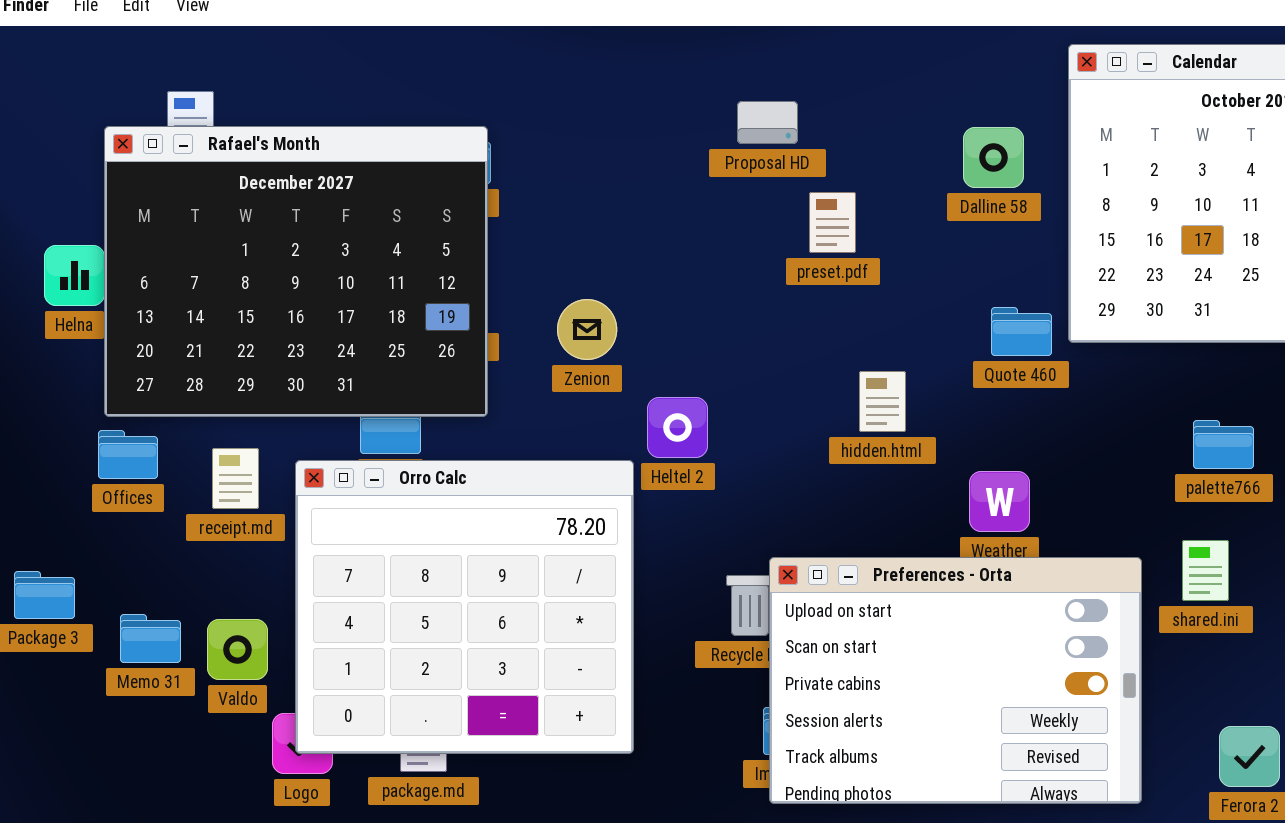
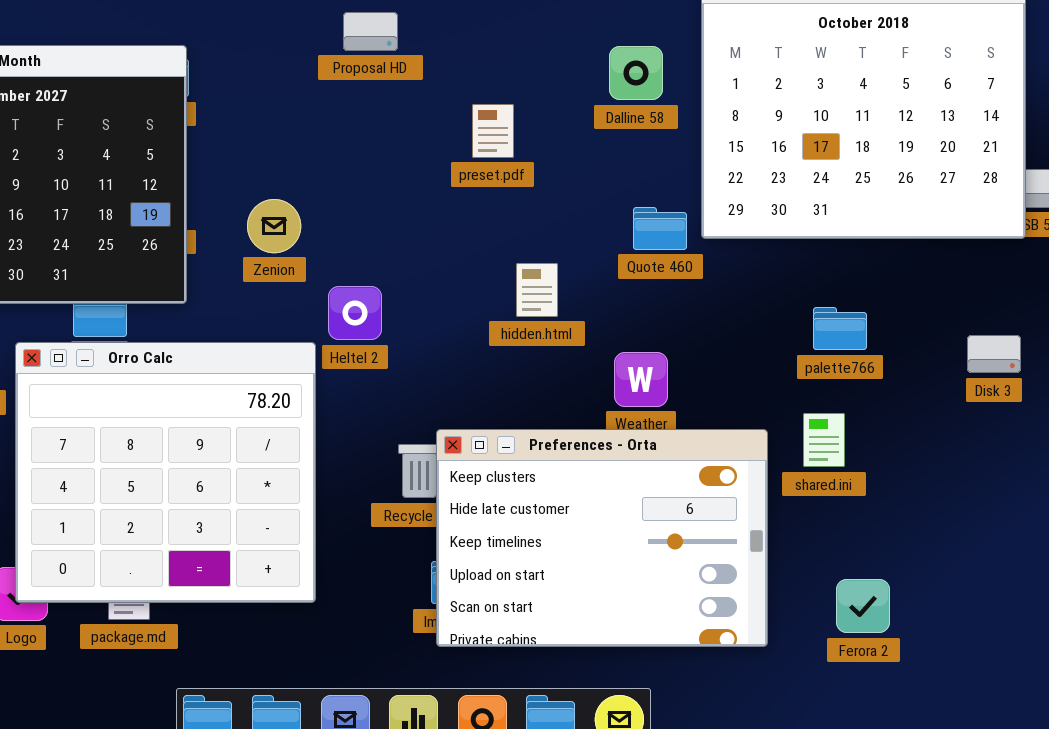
Proposal HD: [737,101,798,144] -> [343,12,398,51], moved
Preferences - Orta: [769,557,1142,804] -> [436,429,768,647], scrolled up 3 rows

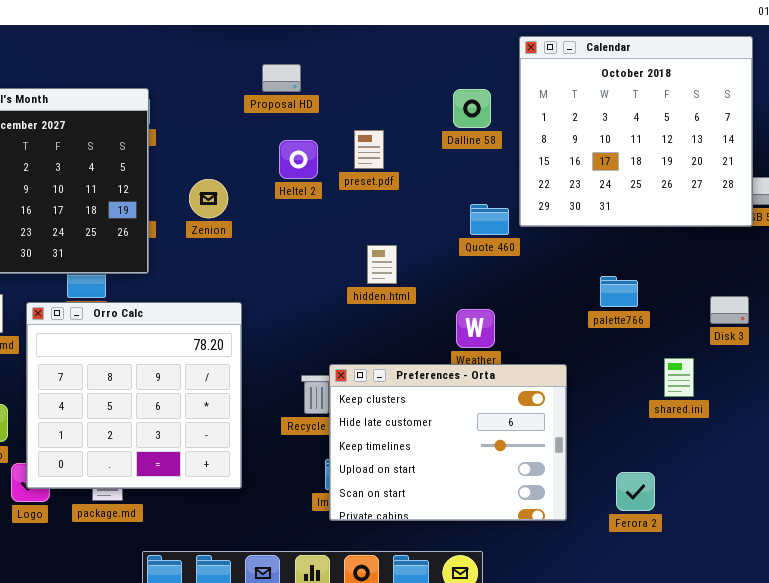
Zenion: [247,199,301,253] -> [189,179,228,218], moved
hidden.html: [516,263,558,317] -> [367,245,397,284], moved
Heltel 2: [328,286,382,340] -> [279,140,318,179], moved
shared.ini: [803,413,845,467] -> [664,358,694,397], moved

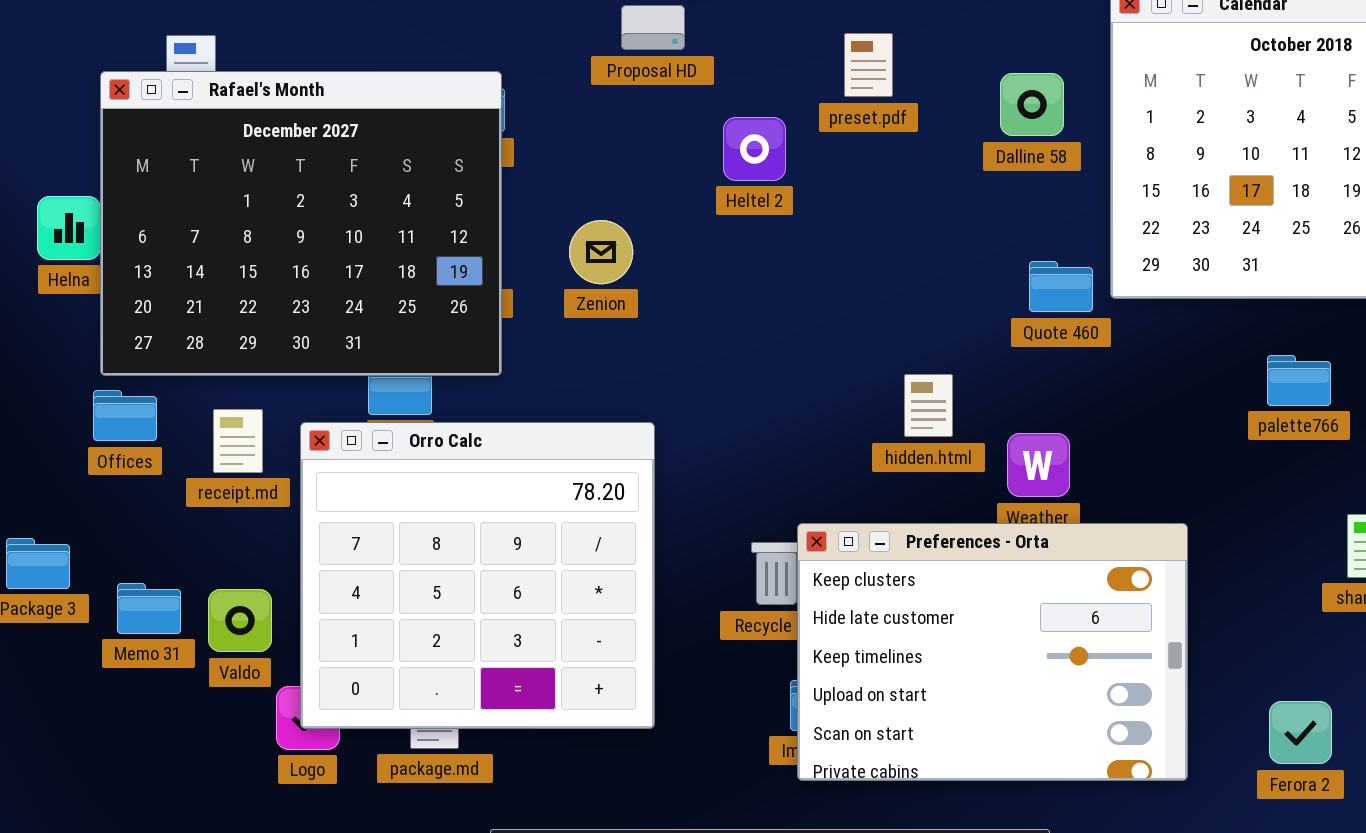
Proposal HD: [262,64,301,92] -> [621,5,685,50], moved
preset.pdf: [354,130,384,169] -> [844,33,893,97], moved
Heltel 2: [279,140,318,179] -> [723,117,786,181], moved
hidden.html: [367,245,397,284] -> [904,374,953,437], moved
palette766: [600,276,638,307] -> [1267,355,1331,406], moved

